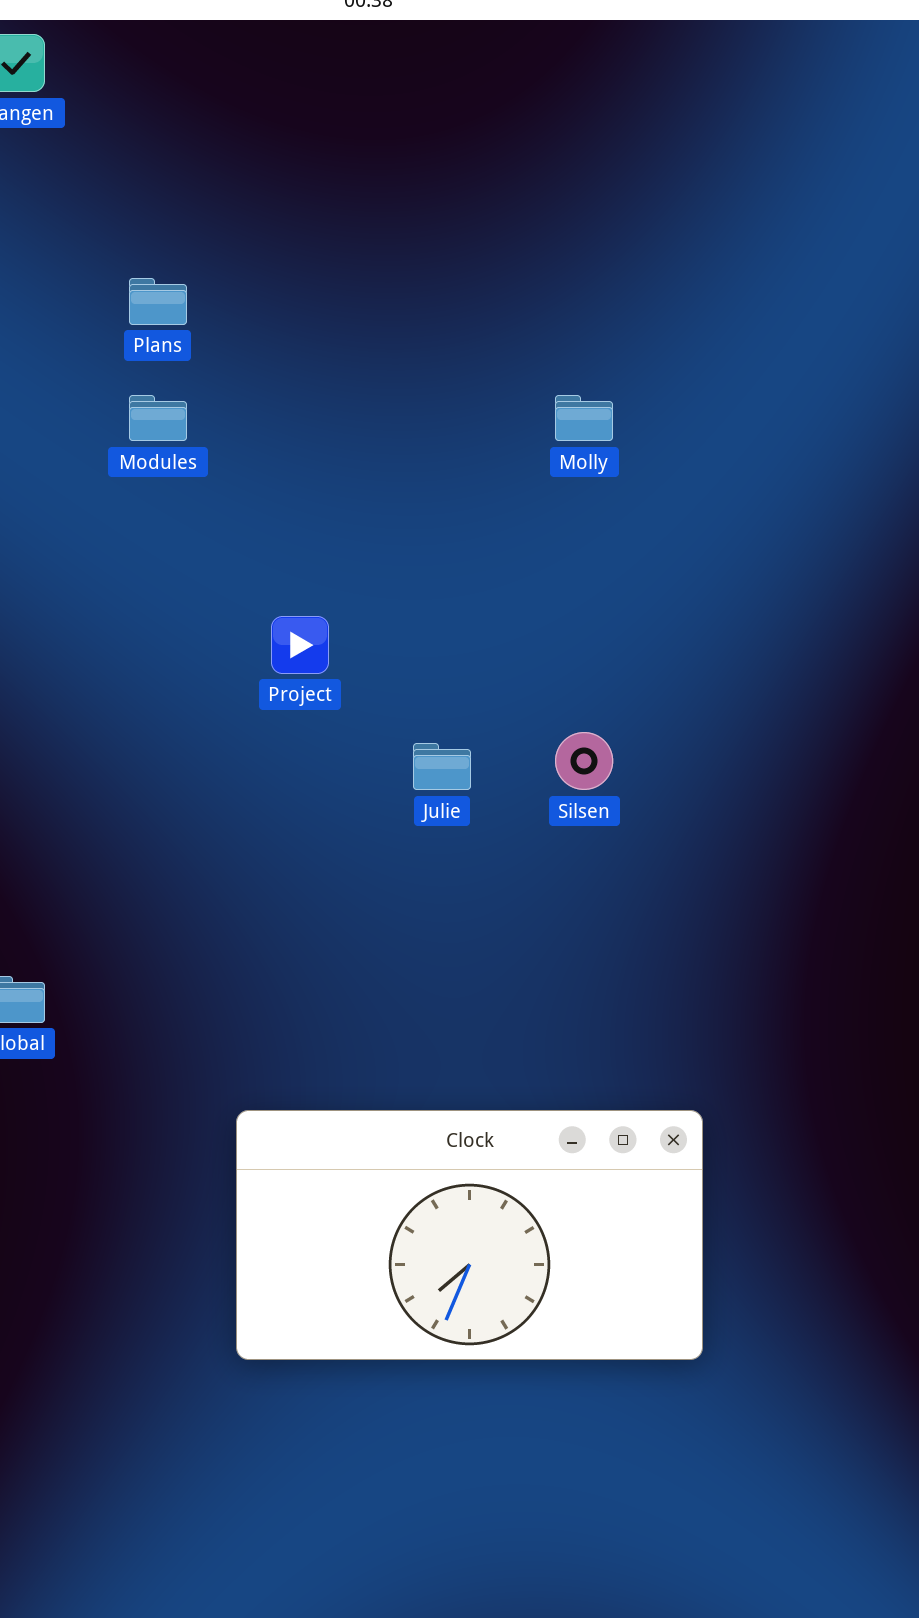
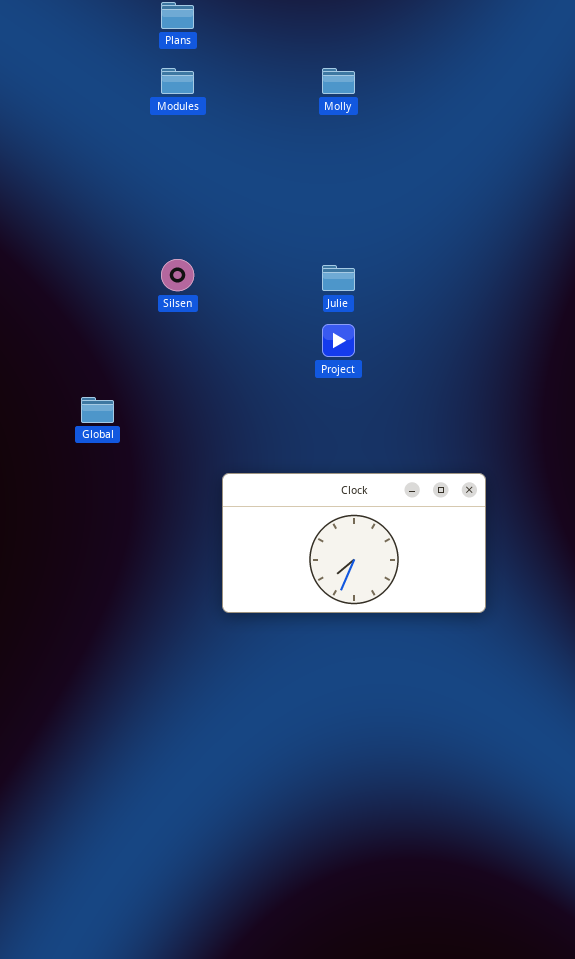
Molly: [555,395,613,441] -> [322,68,355,94], moved
Project: [271,616,329,674] -> [322,324,355,357], moved
Silsen: [555,732,613,790] -> [161,259,194,291], moved

